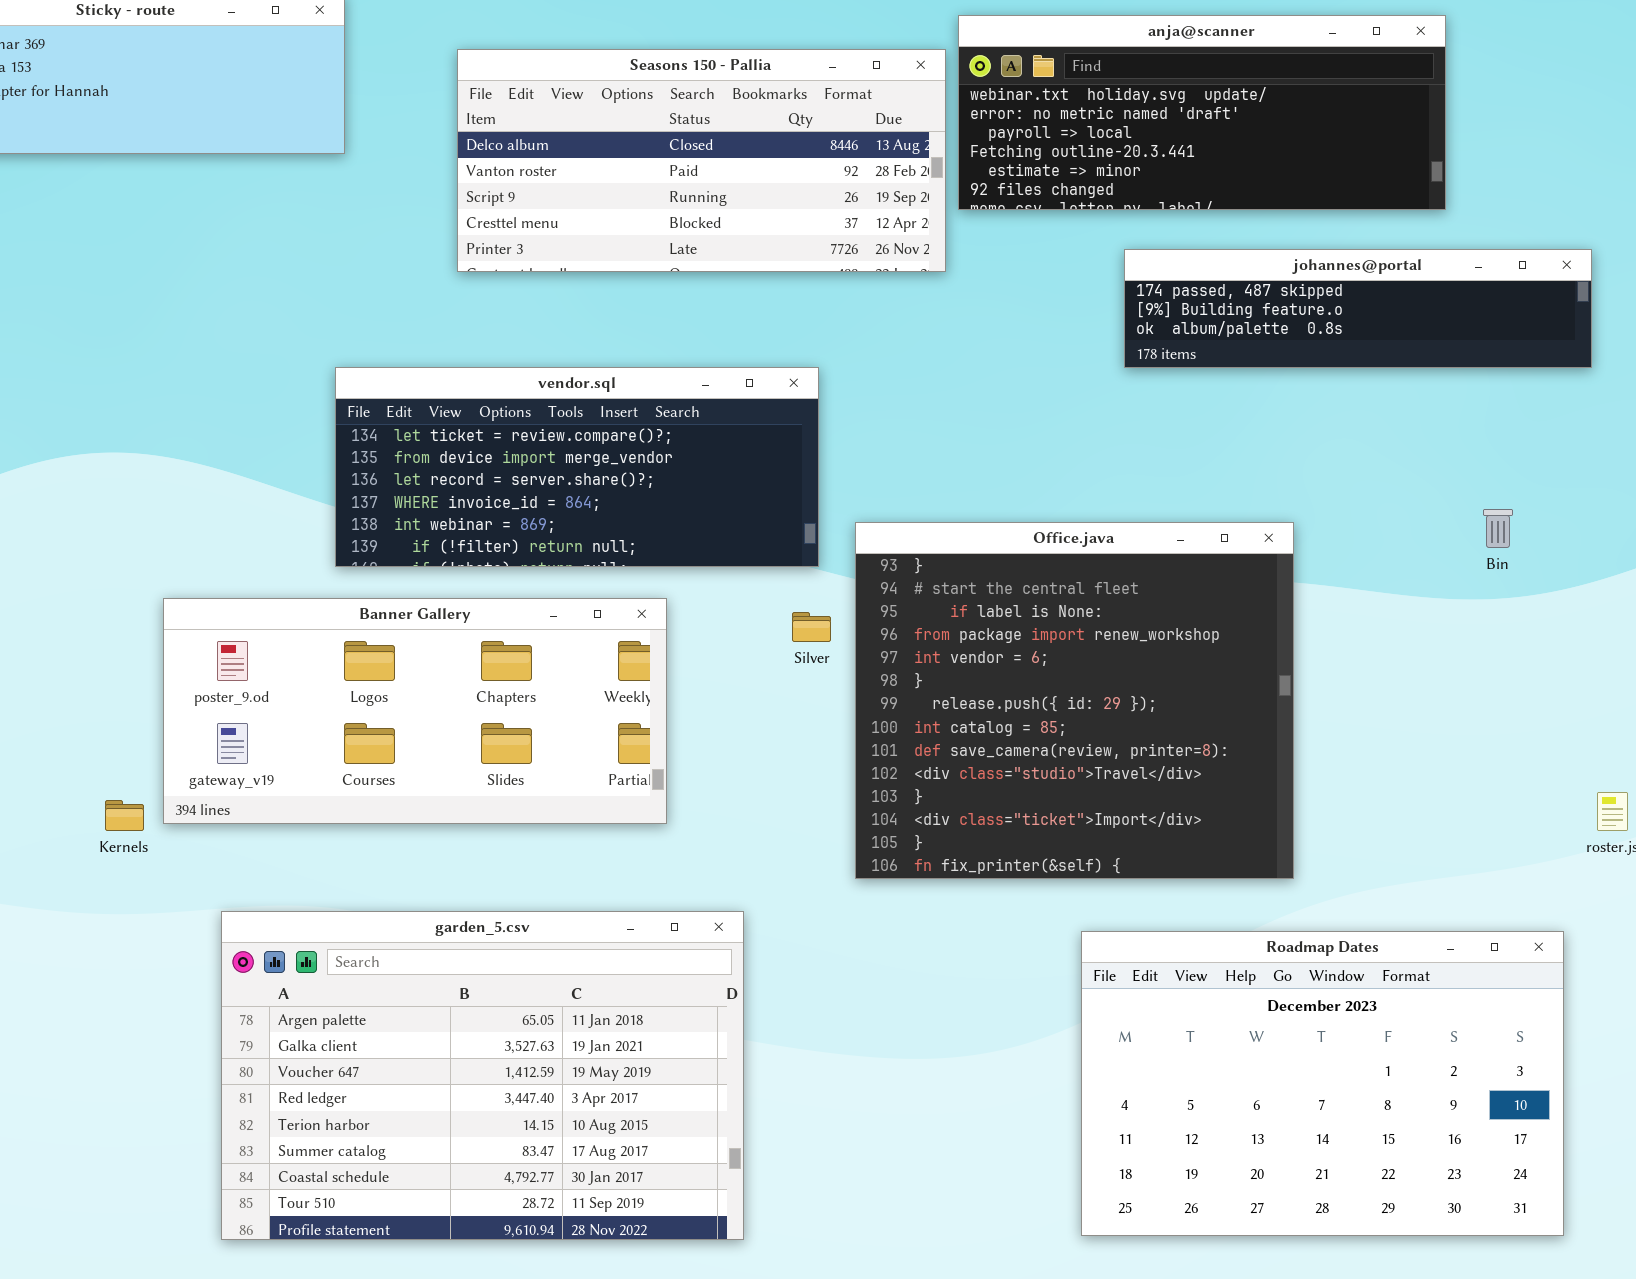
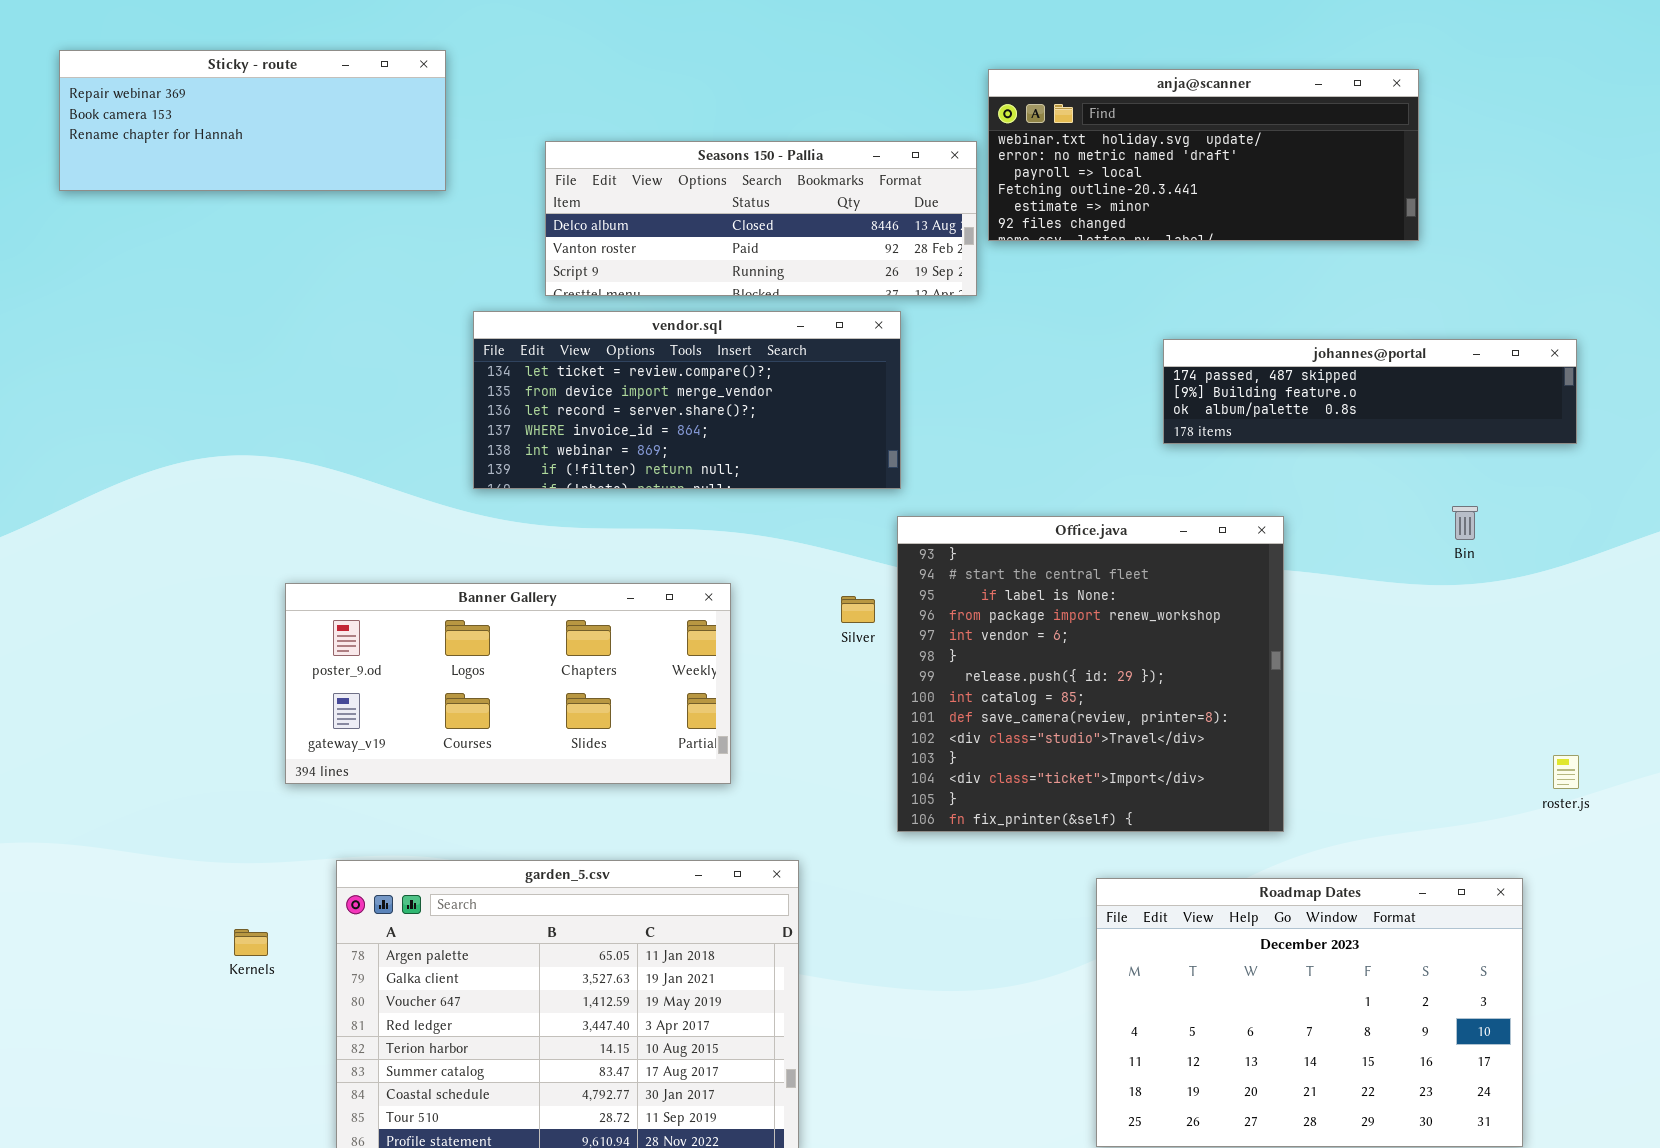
Seasons 150 - Pallia: [457,49,946,272] -> [545,141,977,296], resized
johannes@portal: [1124,249,1592,368] -> [1163,339,1577,444], moved
vendor.sql: [335,367,819,567] -> [473,311,901,489], moved
Kernels: [105,800,144,831] -> [234,929,268,956], moved

